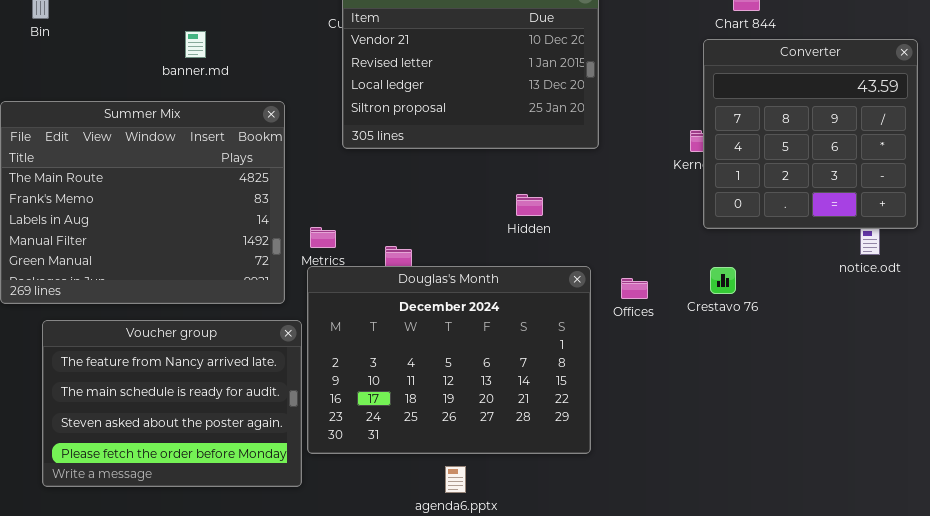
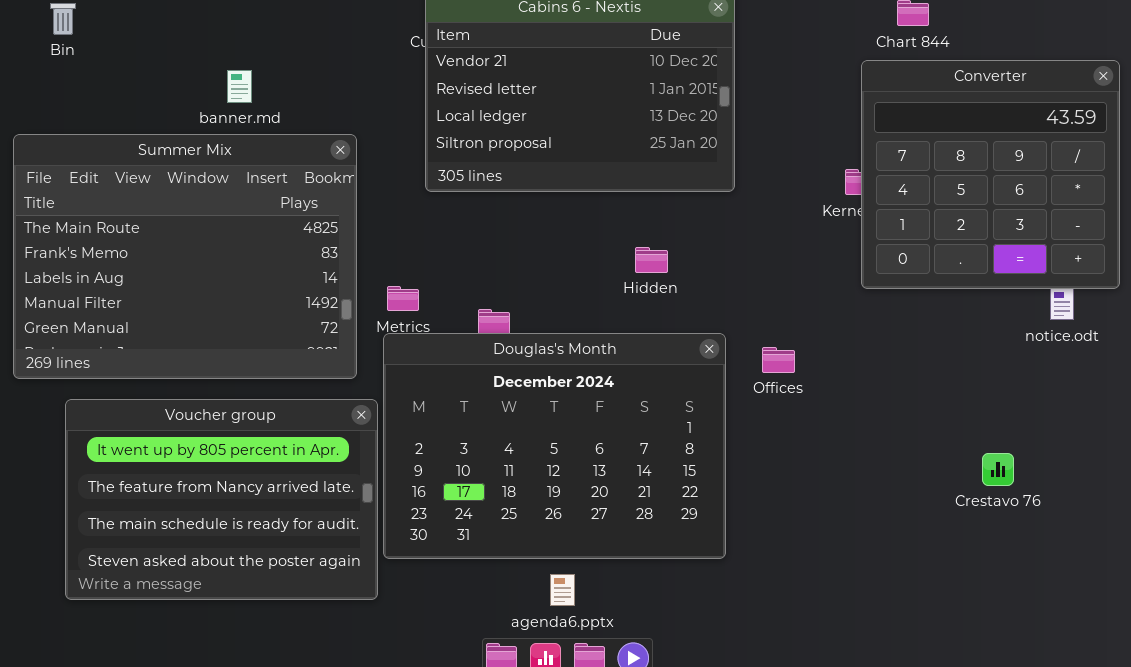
banner.md: [185,31,206,58] -> [227,70,252,103], moved
Crestavo 76: [710,267,736,294] -> [982,453,1014,486], moved
Voucher group: [42,320,302,487] -> [65,399,378,600], scrolled up 1 row

